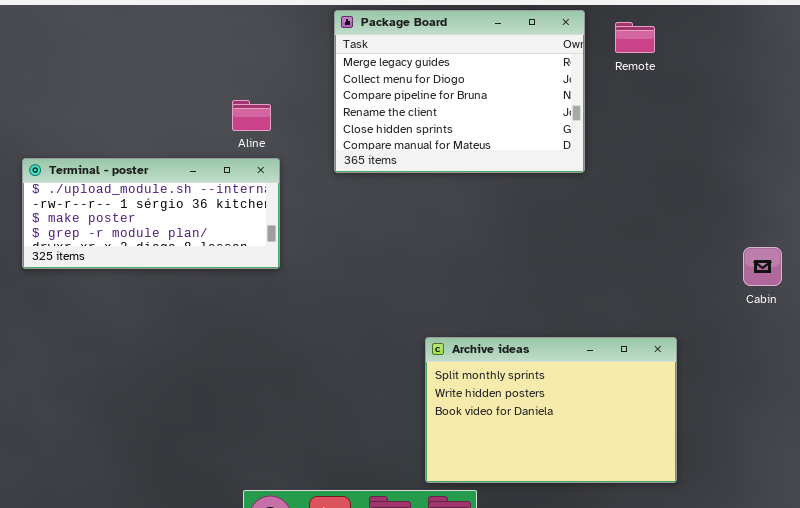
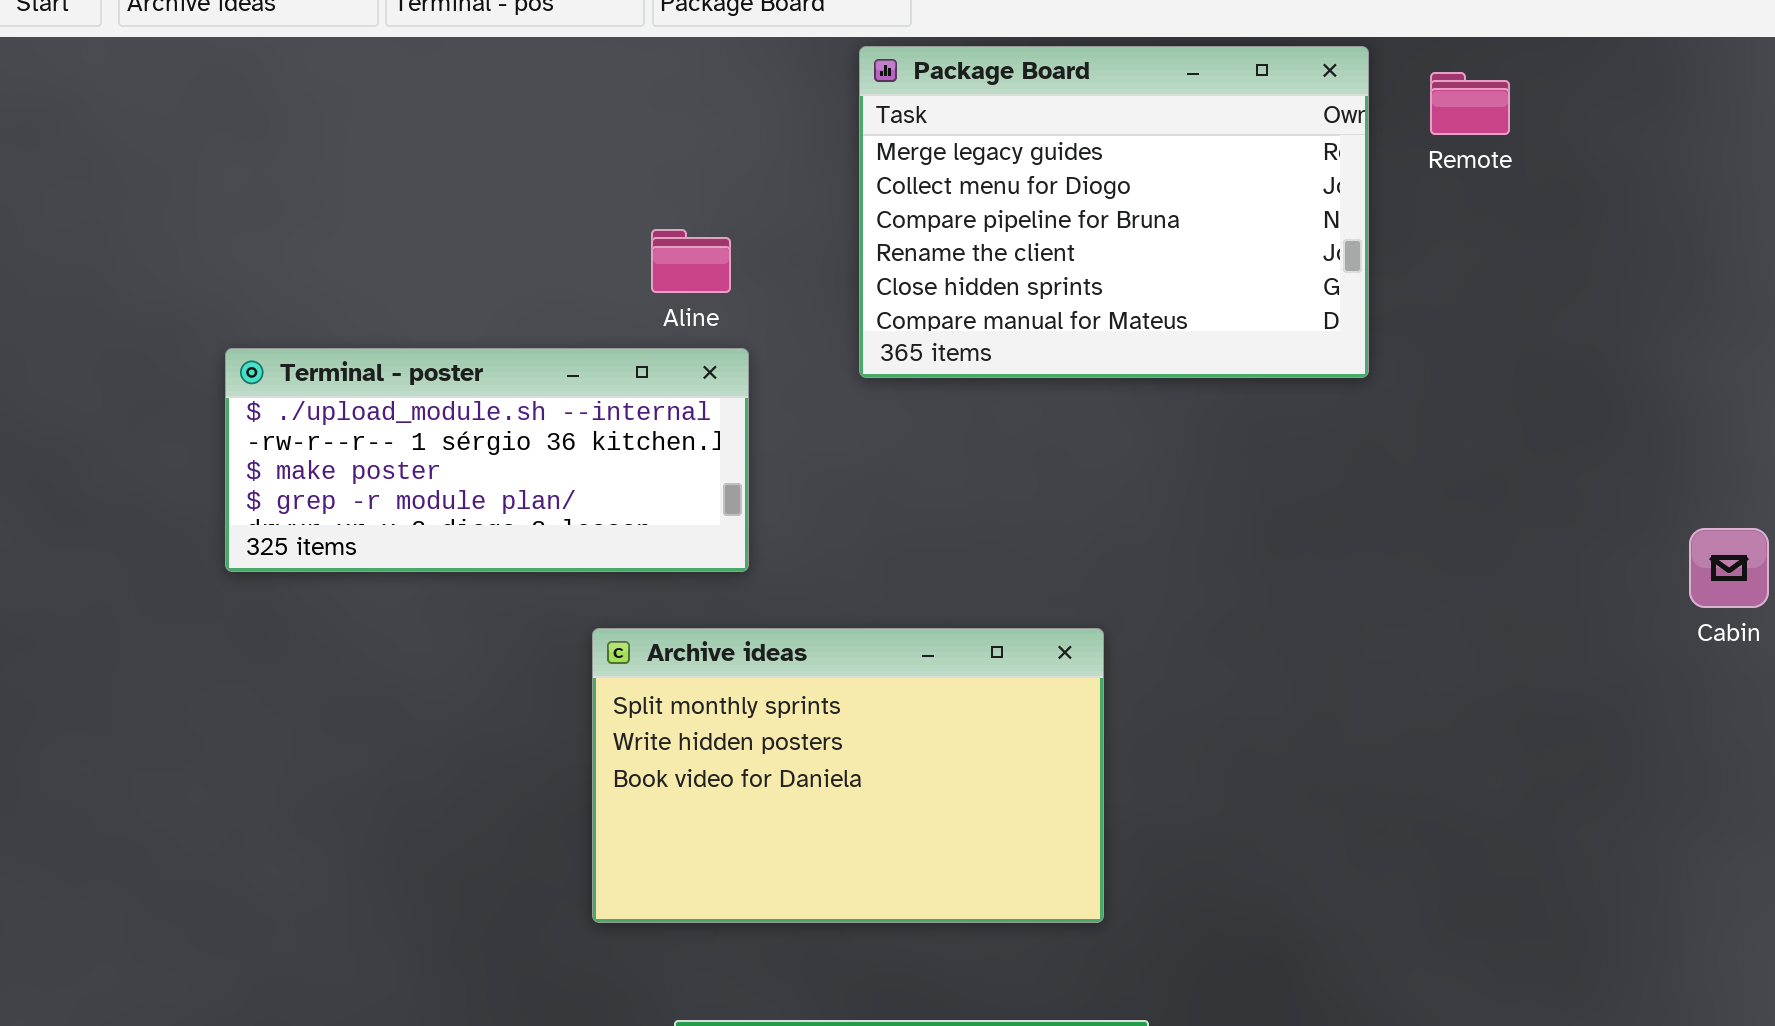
Archive ideas: [425,337,677,483] -> [592,628,1104,923], moved

